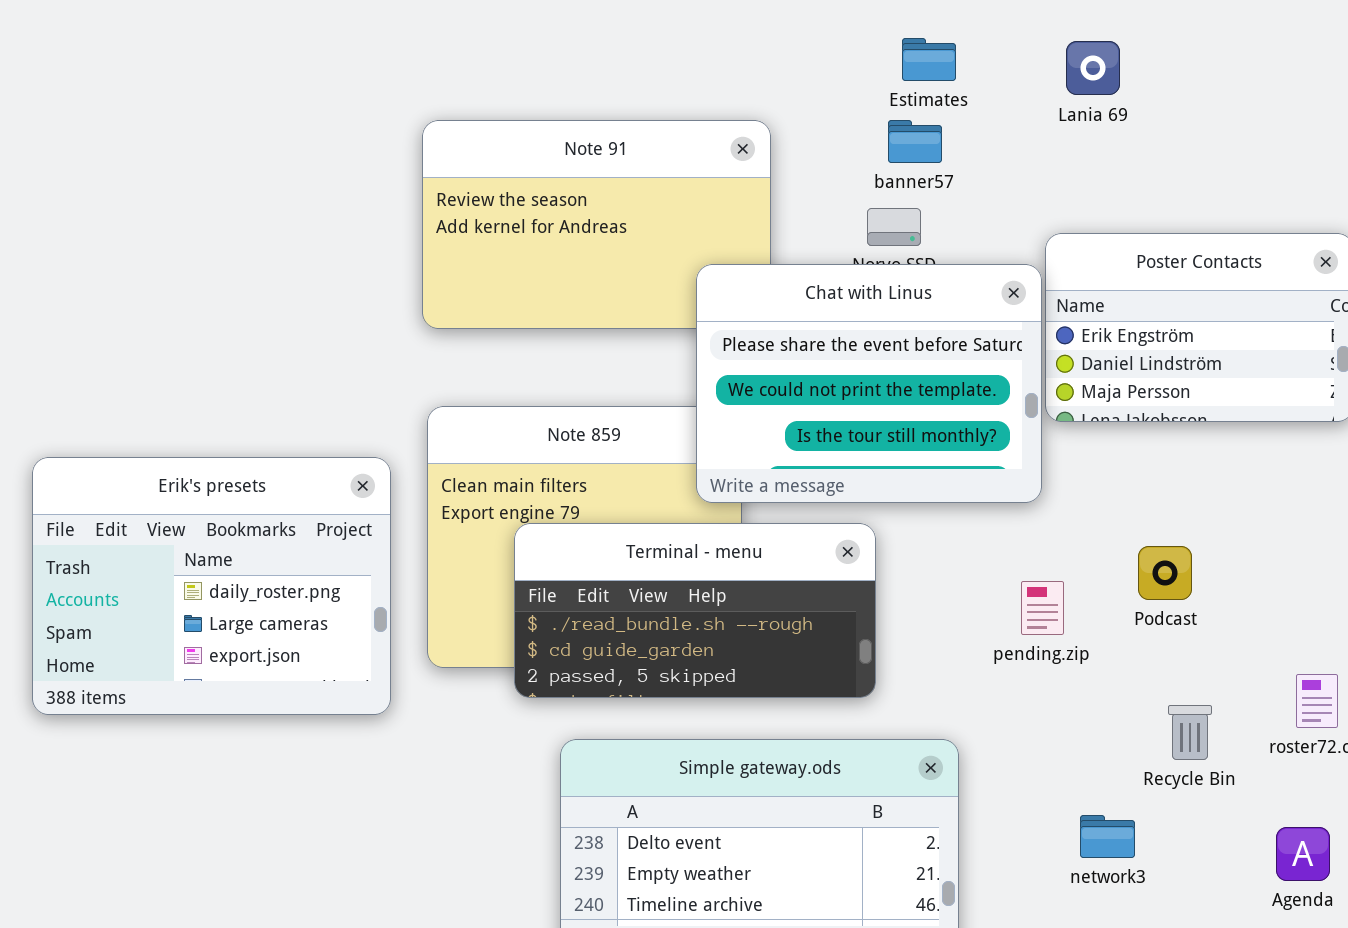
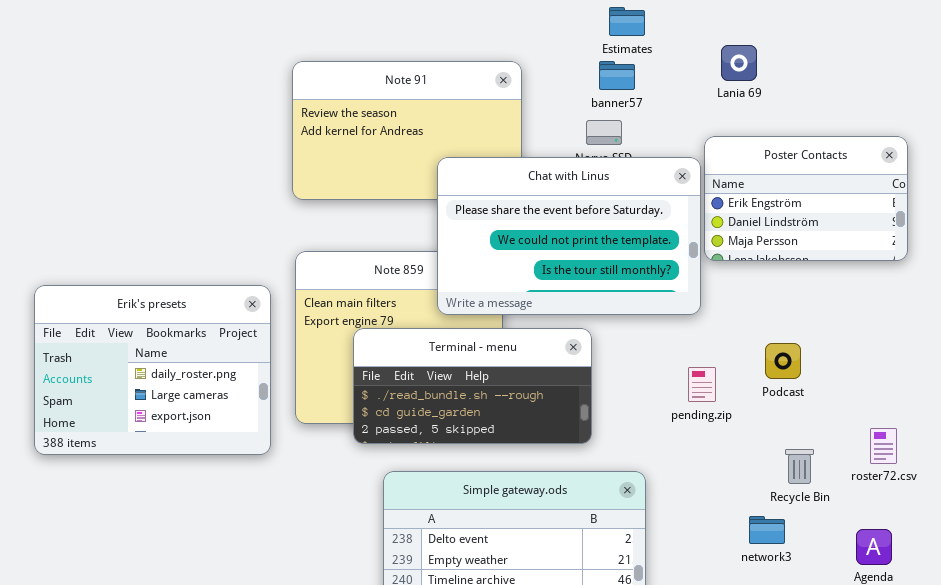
Lania 69: [1066,41,1120,95] -> [721,45,757,81], moved
Chat with Linus: [696,264,1042,503] -> [437,157,701,315], resized
network3: [1080,815,1135,858] -> [749,516,785,544], moved

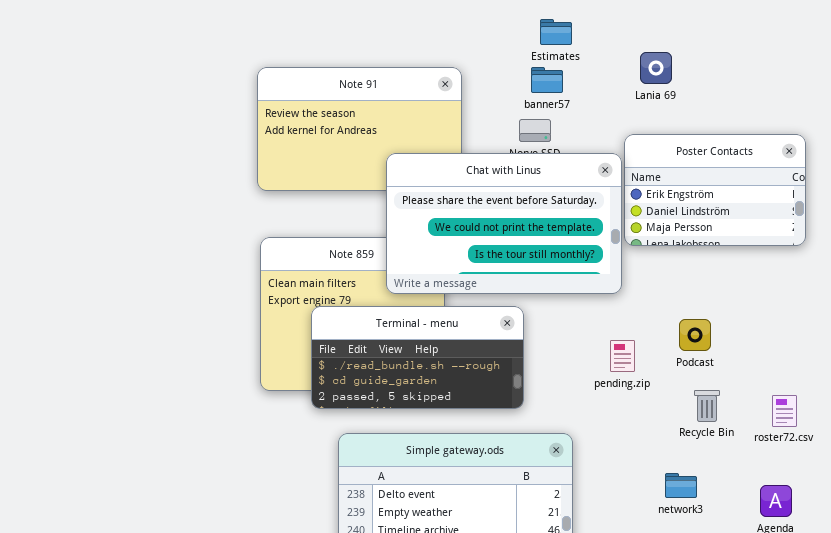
Erik's presets: [34,285,271,455] -> none, closed
Recycle Bin: [785,449,814,484] -> [694,390,720,422], moved

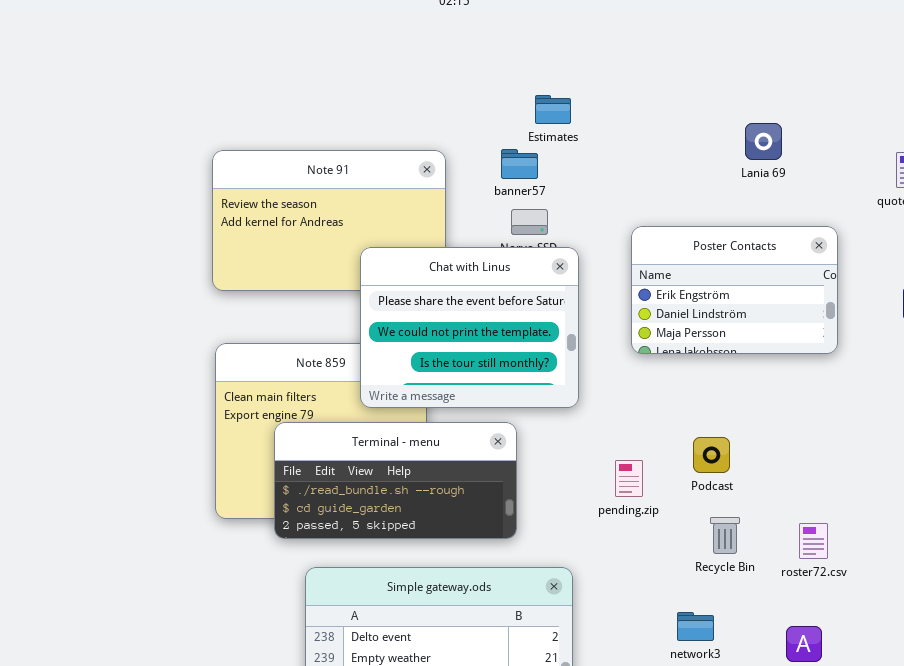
Lania 69: [640,52,672,84] -> [745,123,782,160], moved
banner57: [531,67,563,93] -> [501,149,538,179], moved
Chat with Linus: [386,153,622,294] -> [360,247,579,408], resized

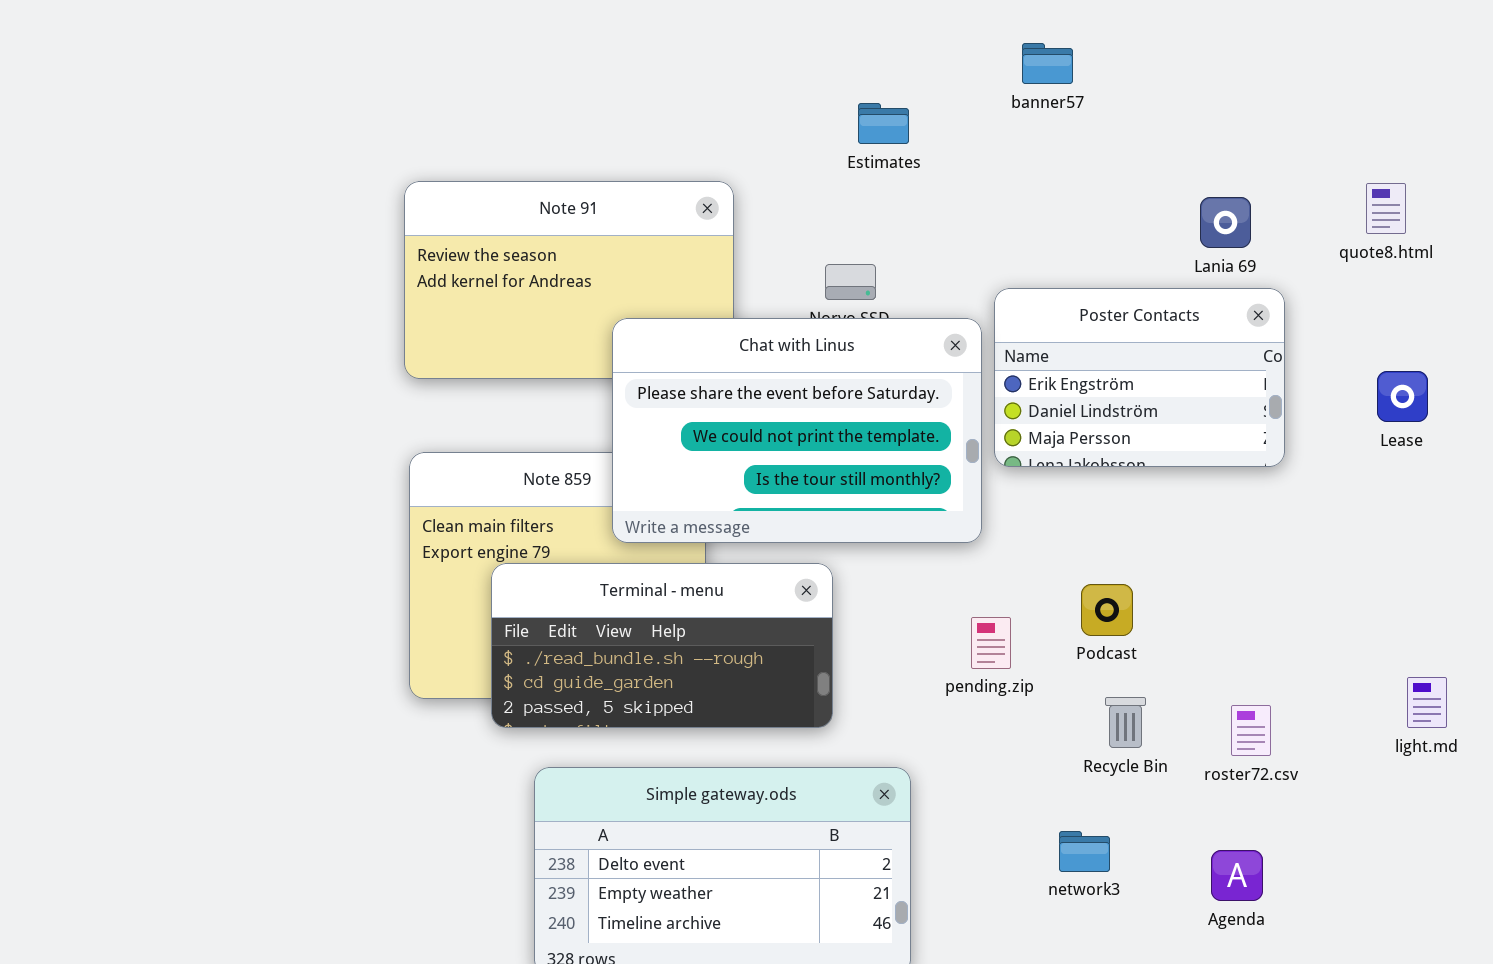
Lania 69: [745,123,782,160] -> [1200,197,1251,248], moved
banner57: [501,149,538,179] -> [1022,43,1073,84], moved
Chat with Linus: [360,247,579,408] -> [612,318,982,543], resized

